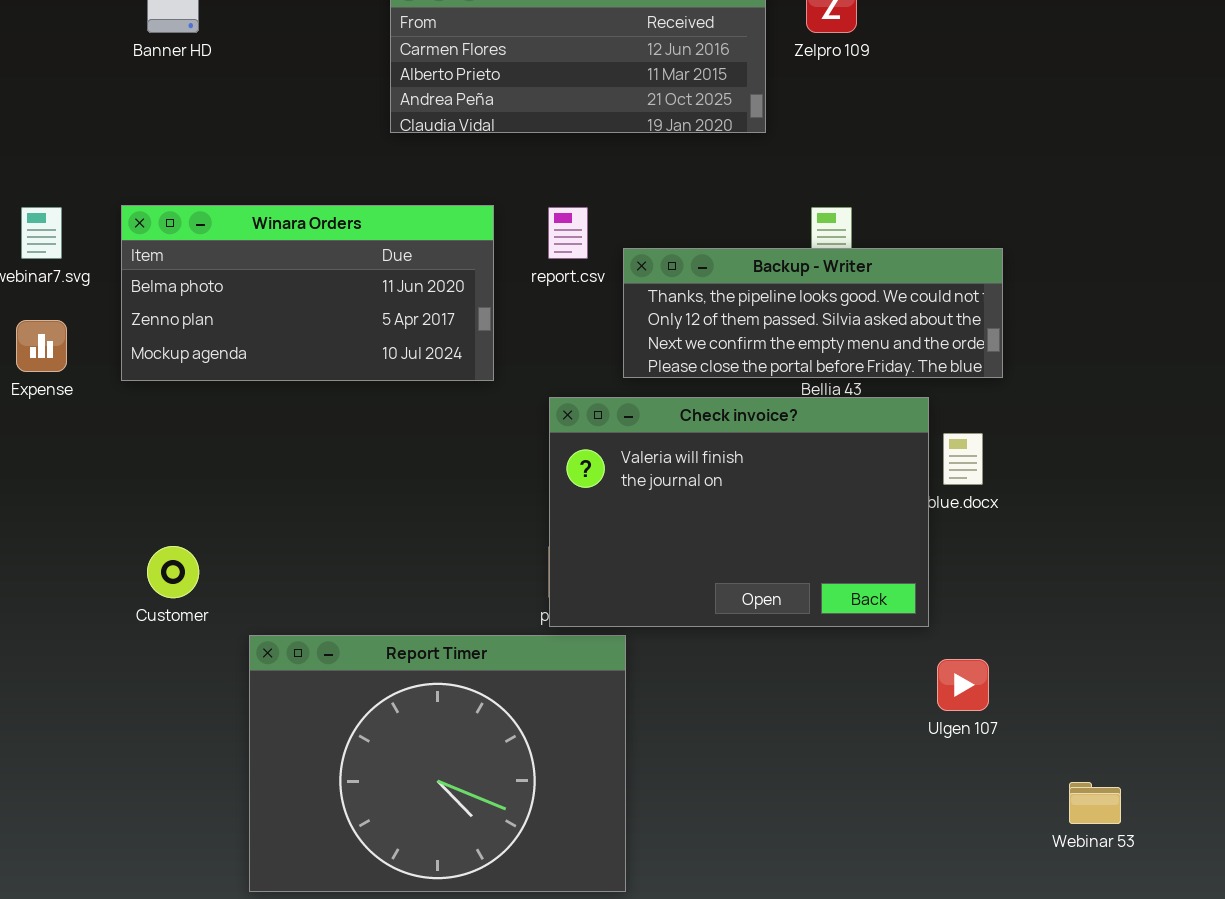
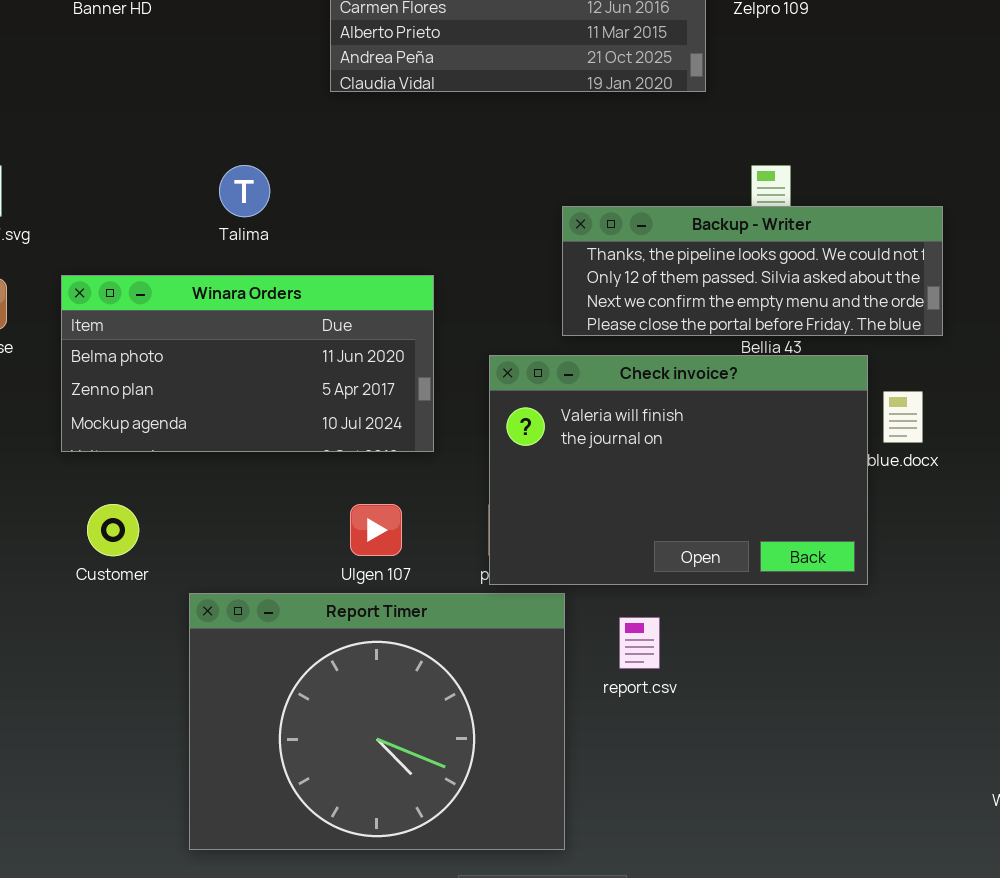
Winara Orders: [121,205,494,381] -> [61,275,434,452], moved
report.csv: [548,207,588,259] -> [619,617,660,669], moved
Ulgen 107: [937,659,989,711] -> [350,504,402,556], moved

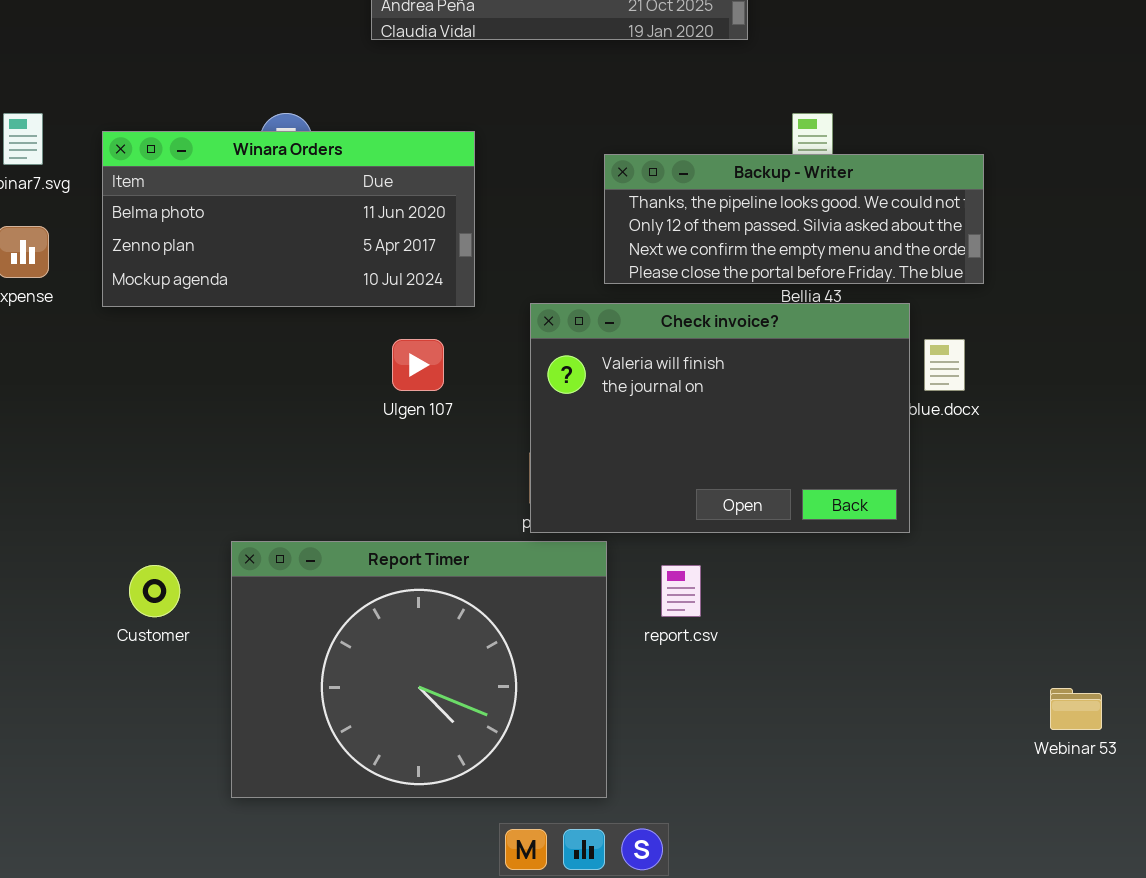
Winara Orders: [61,275,434,452] -> [102,131,475,307], moved
Customer: [87,504,139,556] -> [129,565,180,617], moved
Ulgen 107: [350,504,402,556] -> [392,339,444,391], moved

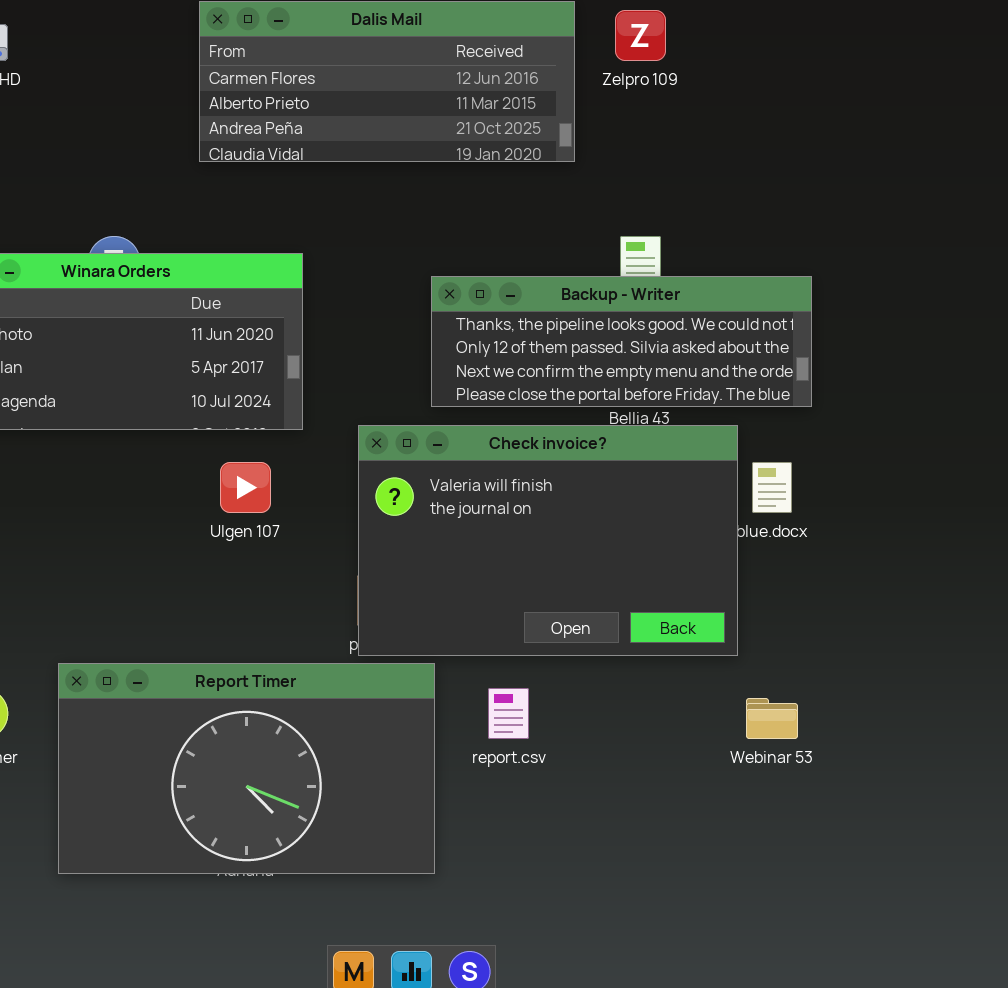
Report Timer: [231,541,607,798] -> [58,663,435,874], resized
Webinar 53: [1050,688,1102,730] -> [746,698,798,739], moved

